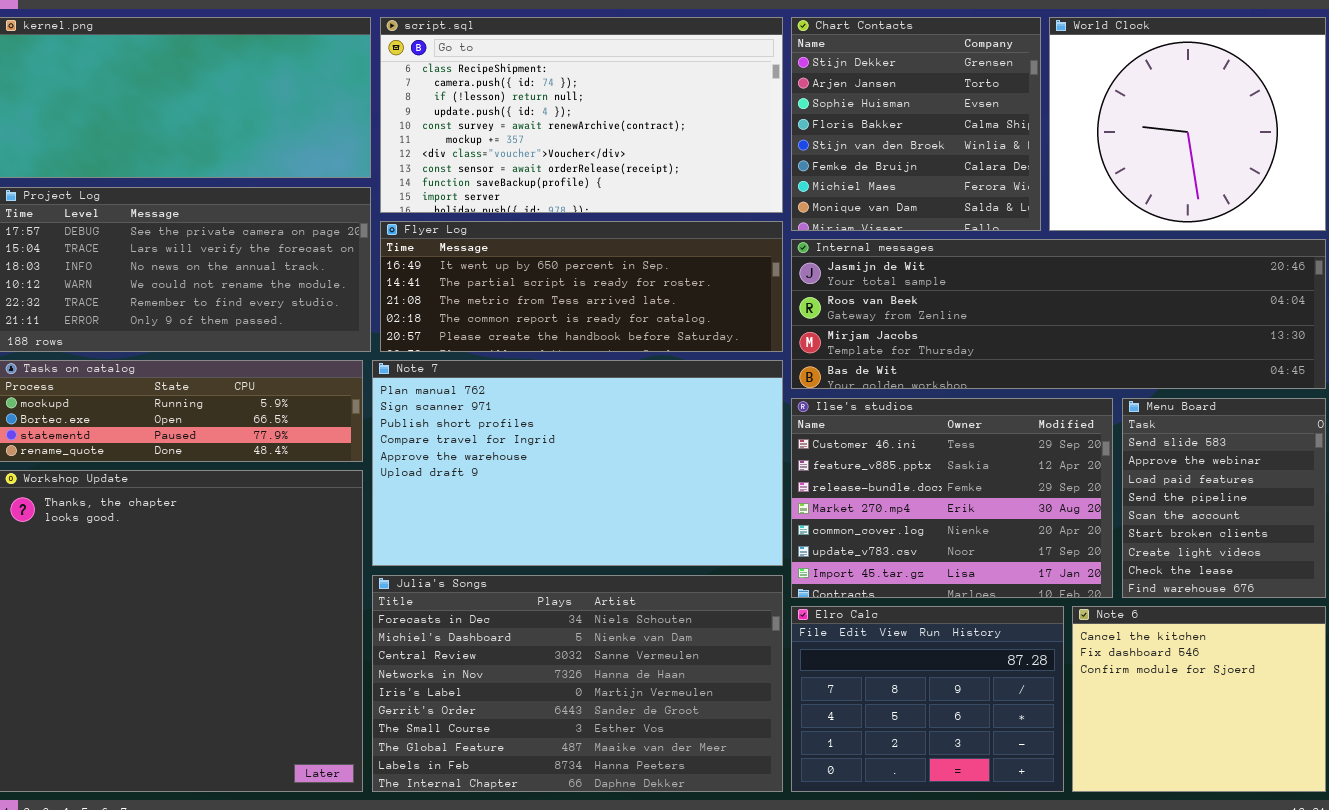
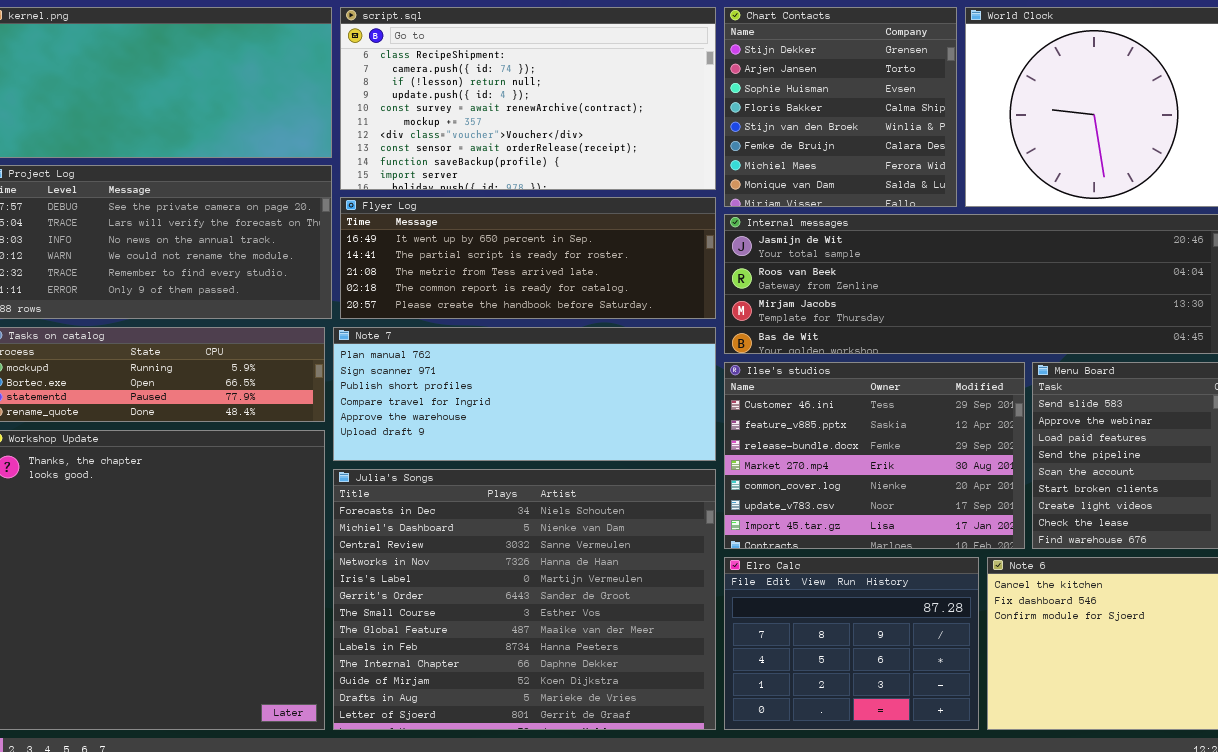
Note 7: [372,360,783,566] -> [333,327,716,461], resized
Julia's Songs: [372,575,783,792] -> [333,469,716,730], resized

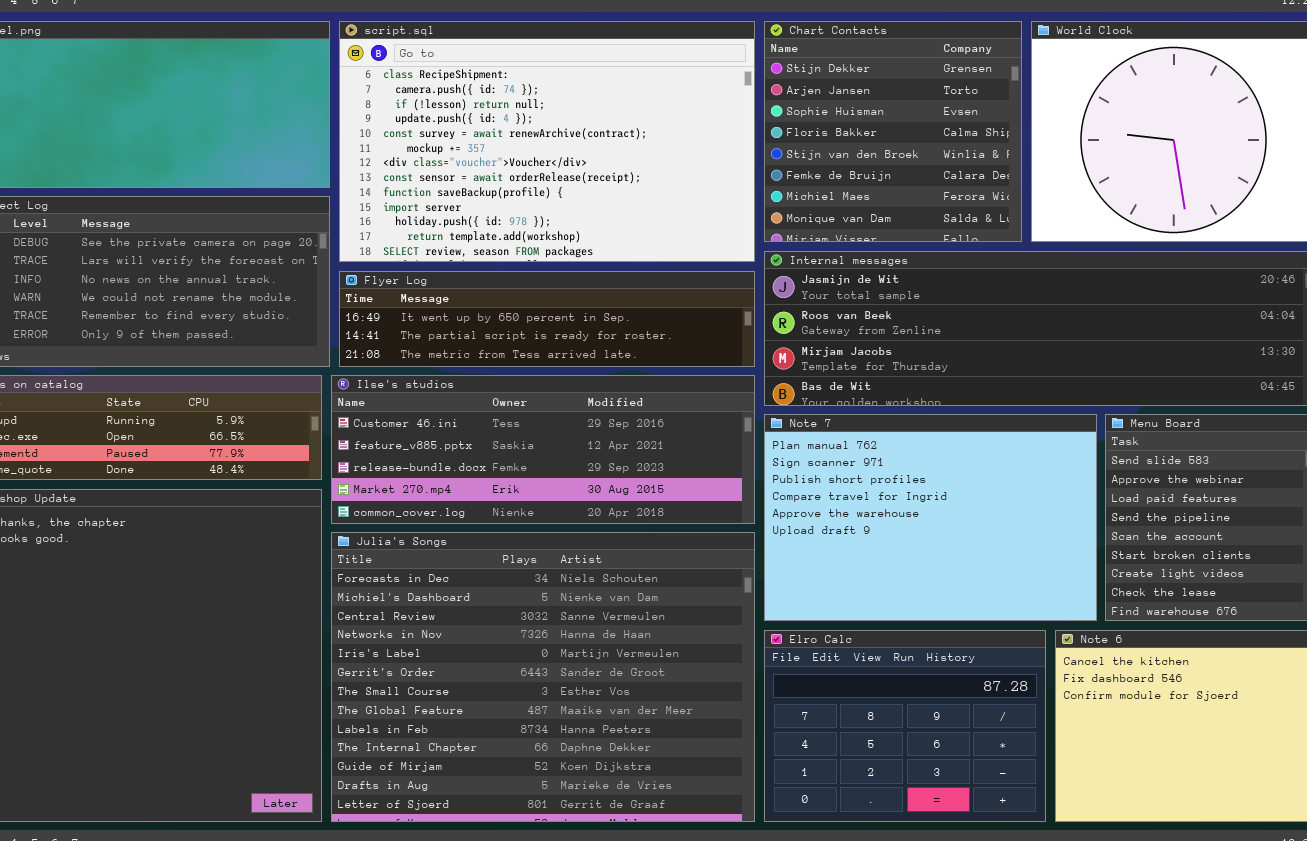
script.sql: [340,7,716,190] -> [339,21,755,262], resized
Flyer Log: [340,197,716,319] -> [339,271,755,367], resized
Note 7: [333,327,716,461] -> [764,414,1097,621], moved, resized
Ilse's studios: [724,362,1025,549] -> [331,375,755,524], moved, resized

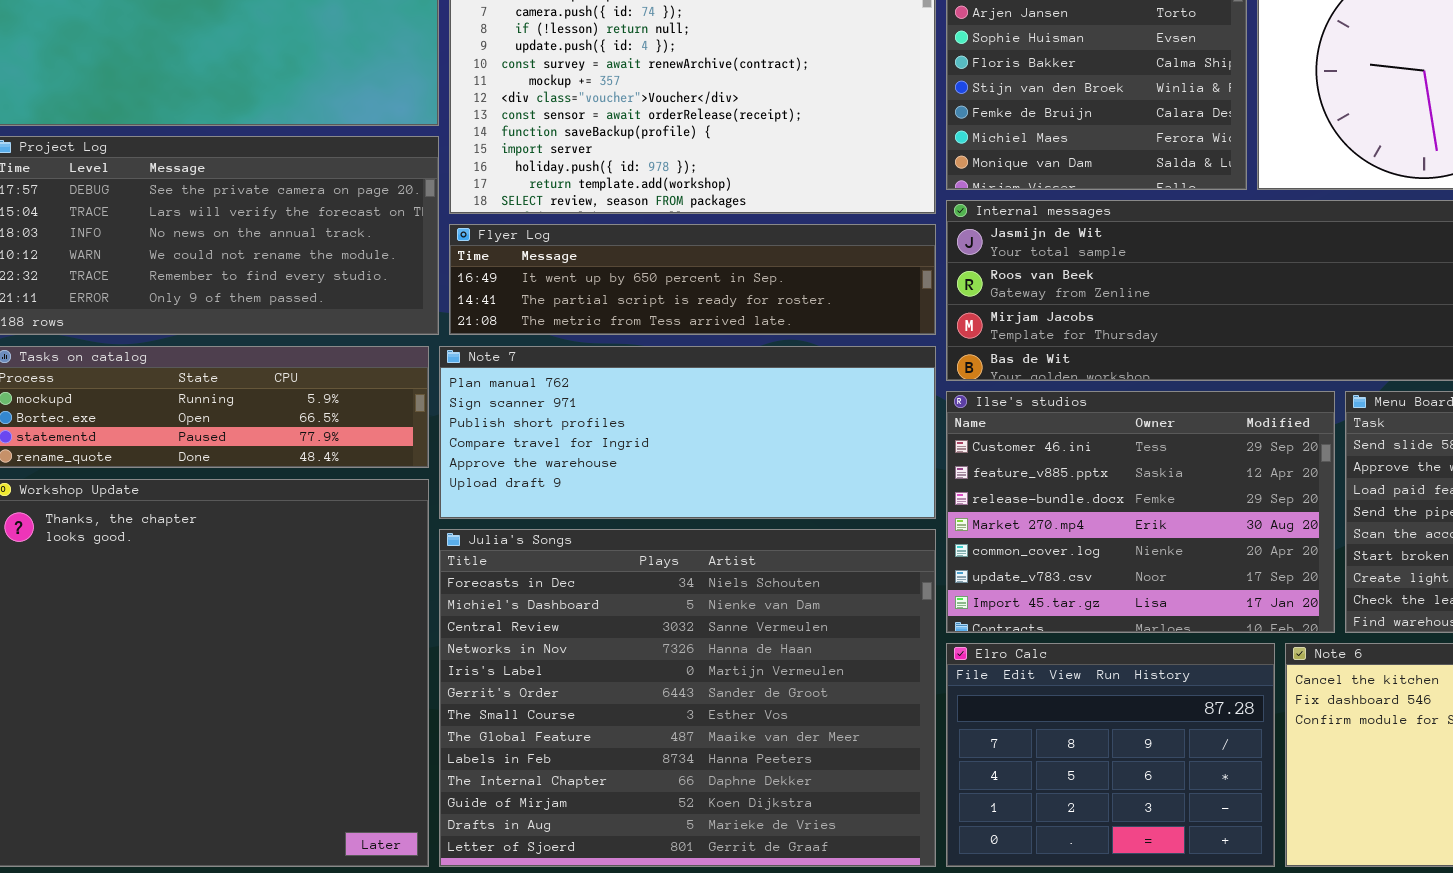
Ilse's studios: [331,375,755,524] -> [946,391,1335,633], moved, resized
Note 7: [764,414,1097,621] -> [439,346,936,519], moved, resized

